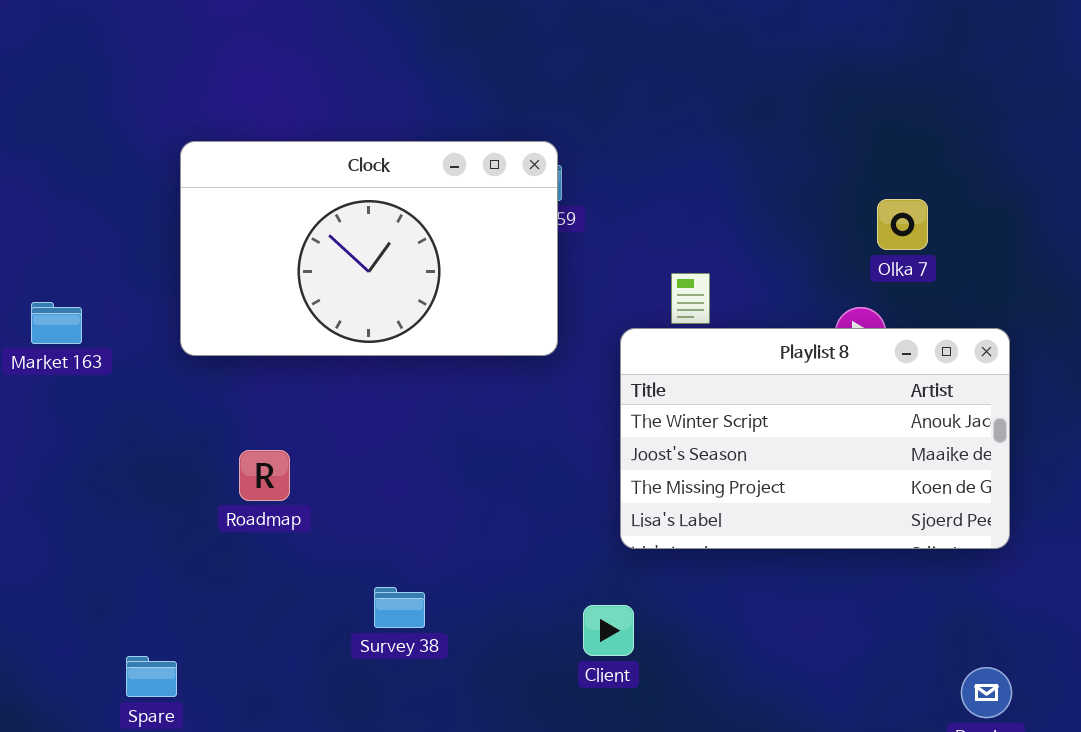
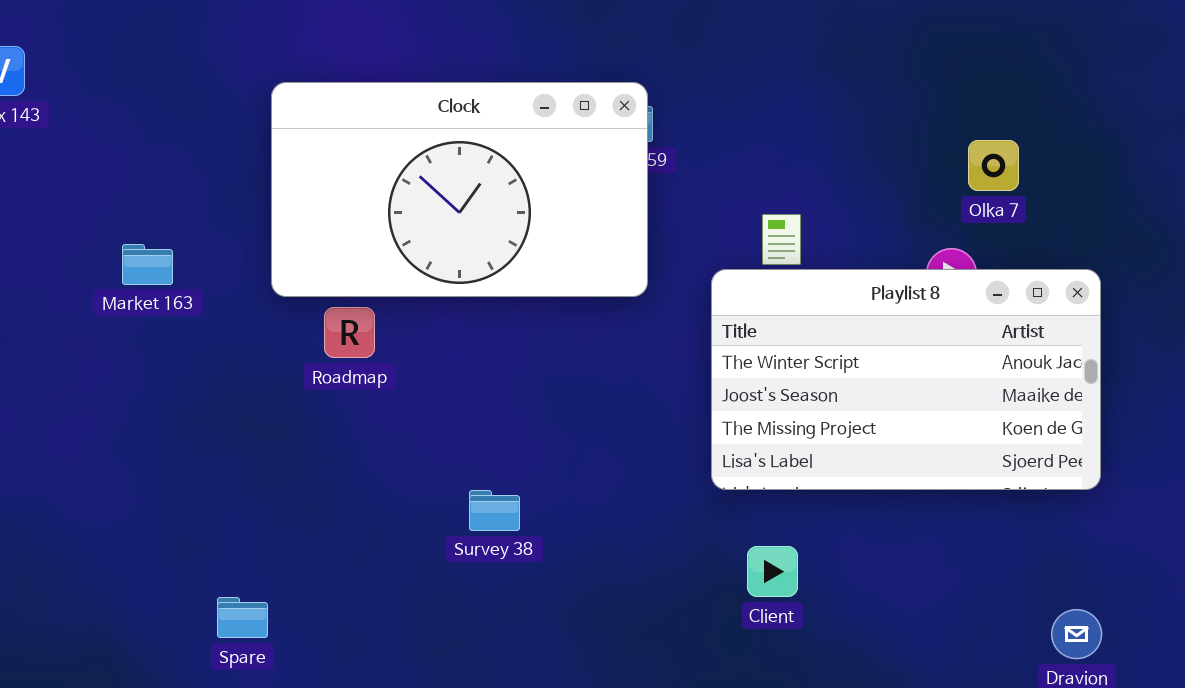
Roadmap: [239,450,290,501] -> [324,307,375,358], moved
Survey 38: [374,587,425,628] -> [469,490,520,531], moved
Client: [583,605,634,656] -> [747,546,798,597], moved

